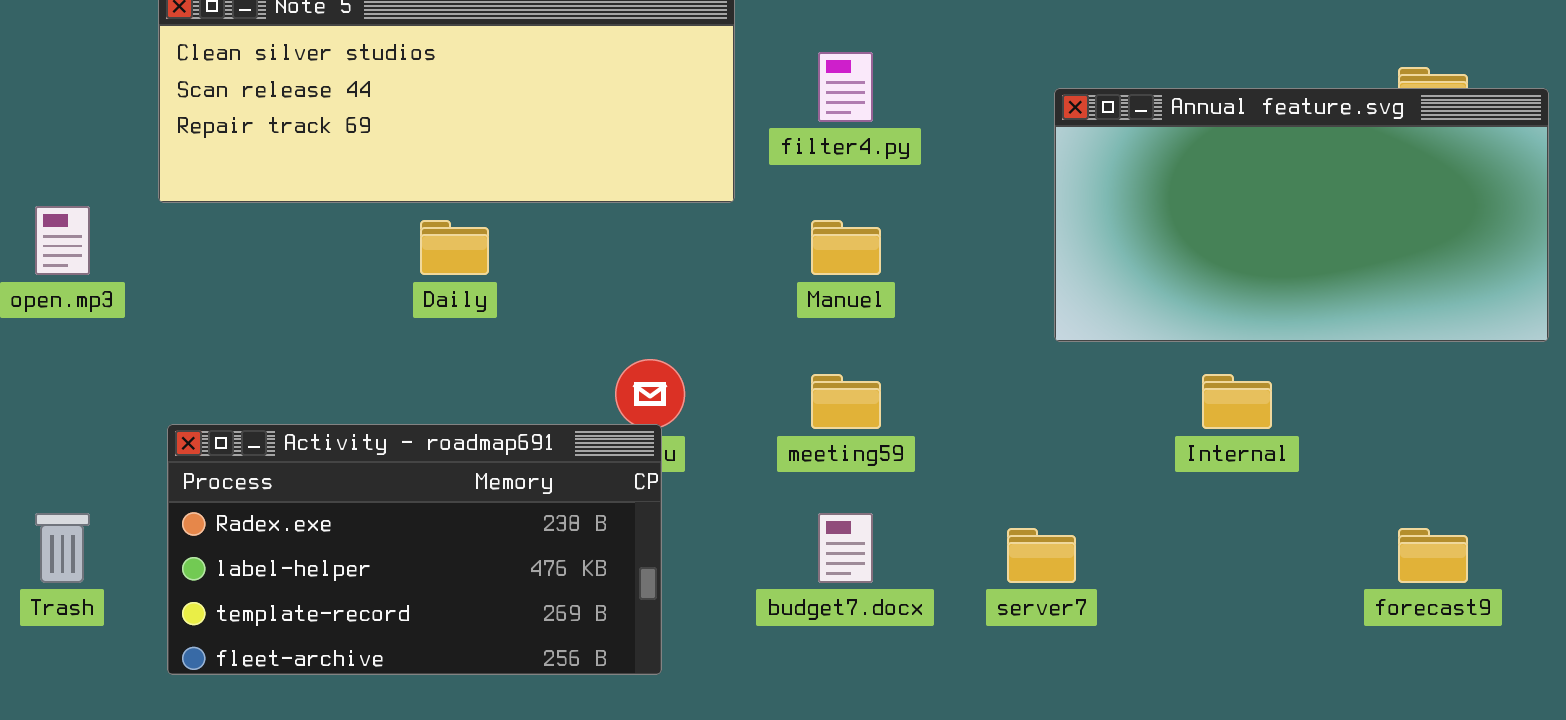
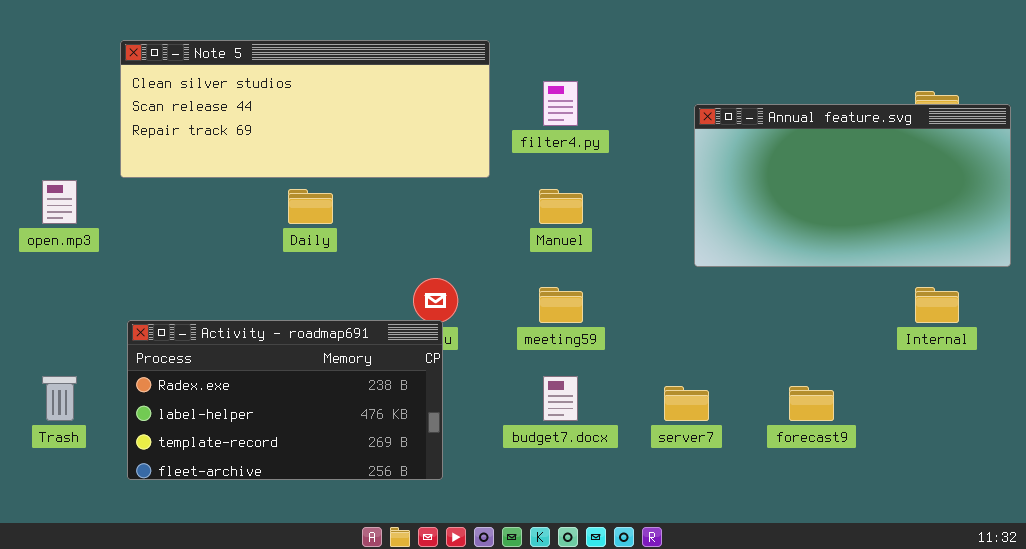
Internal: [1202,374,1272,429] -> [915,287,959,323], moved
forecast9: [1398,528,1468,583] -> [789,386,834,421], moved

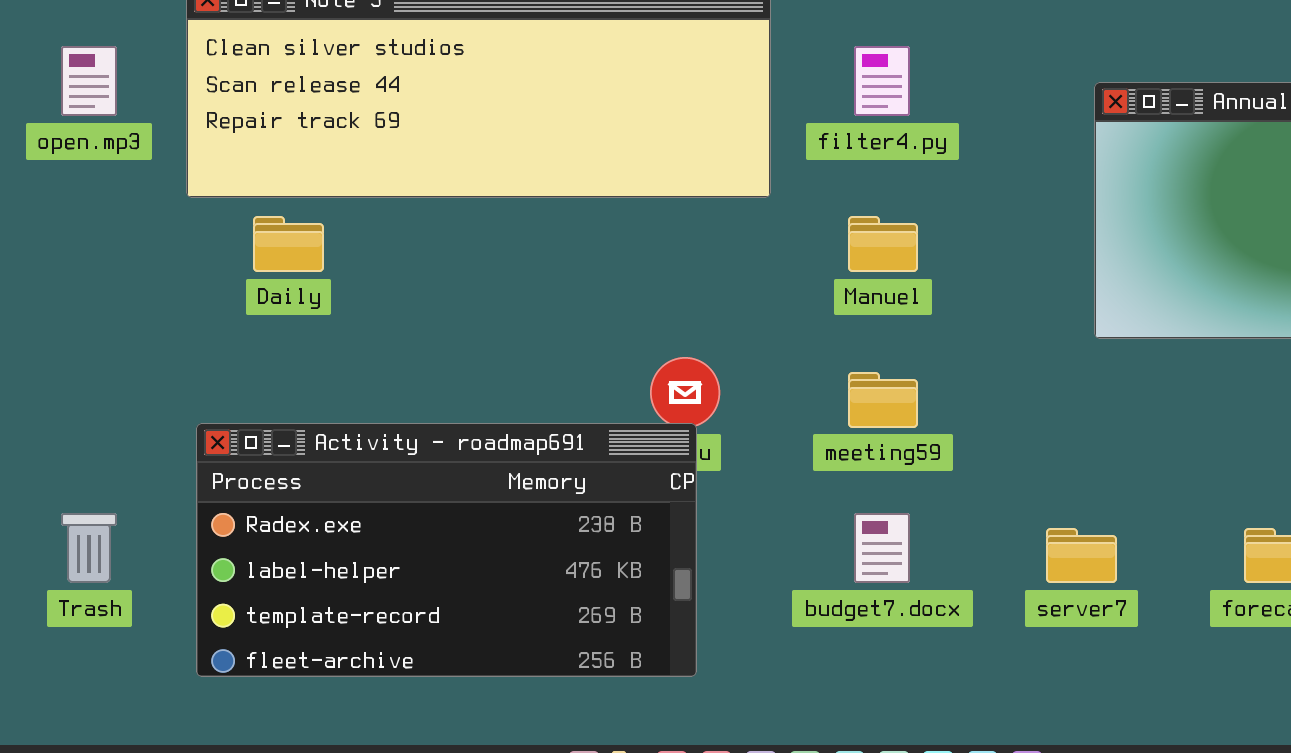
open.mp3: [42,180,77,224] -> [61,46,117,116], moved
Daily: [288,189,333,224] -> [253,216,324,272], moved

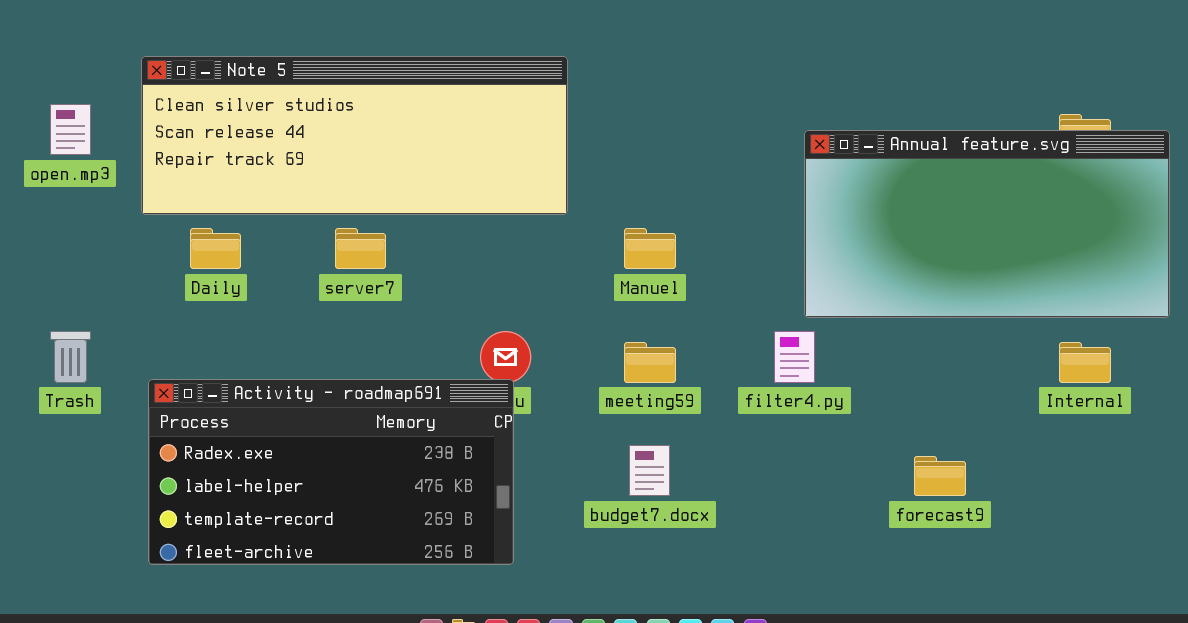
filter4.py: [854,46,910,116] -> [774,331,815,383], moved
Trash: [61,513,117,583] -> [50,331,91,383], moved
server7: [1046,528,1117,583] -> [335,228,386,269], moved

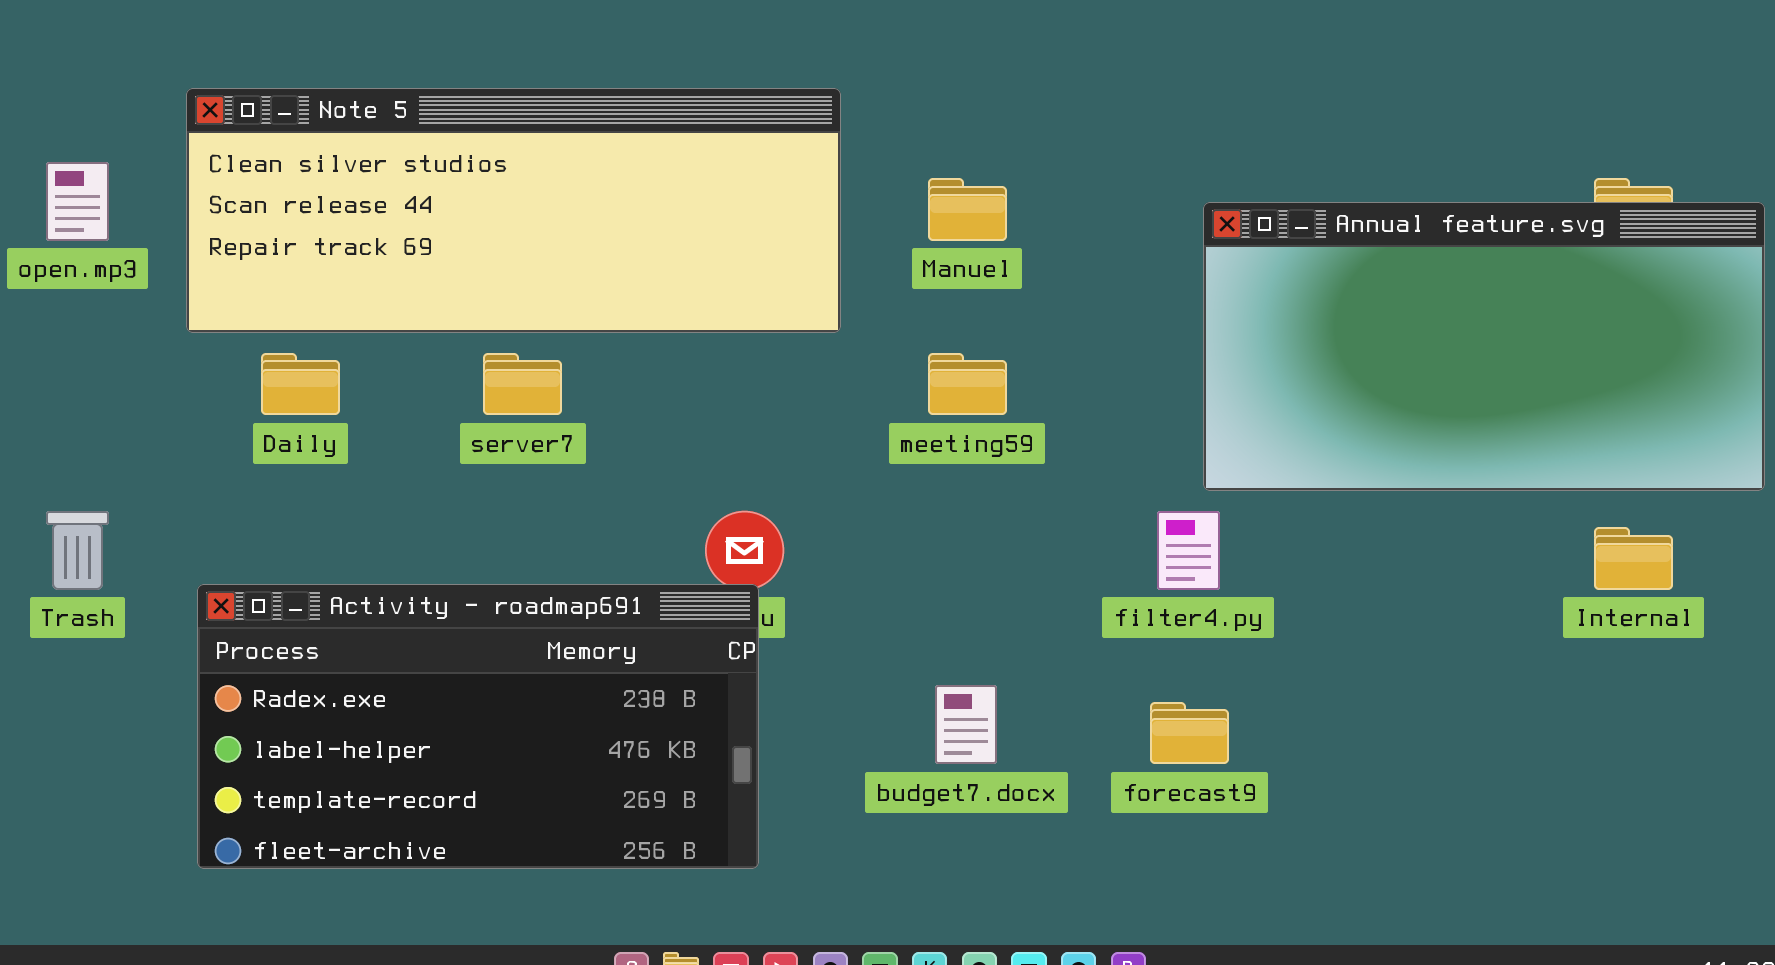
Manuel: [624,228,676,269] -> [928,178,1007,241], moved
meeting59: [624,342,676,383] -> [928,353,1007,415], moved
forecast9: [914,456,966,496] -> [1150,702,1229,764], moved

